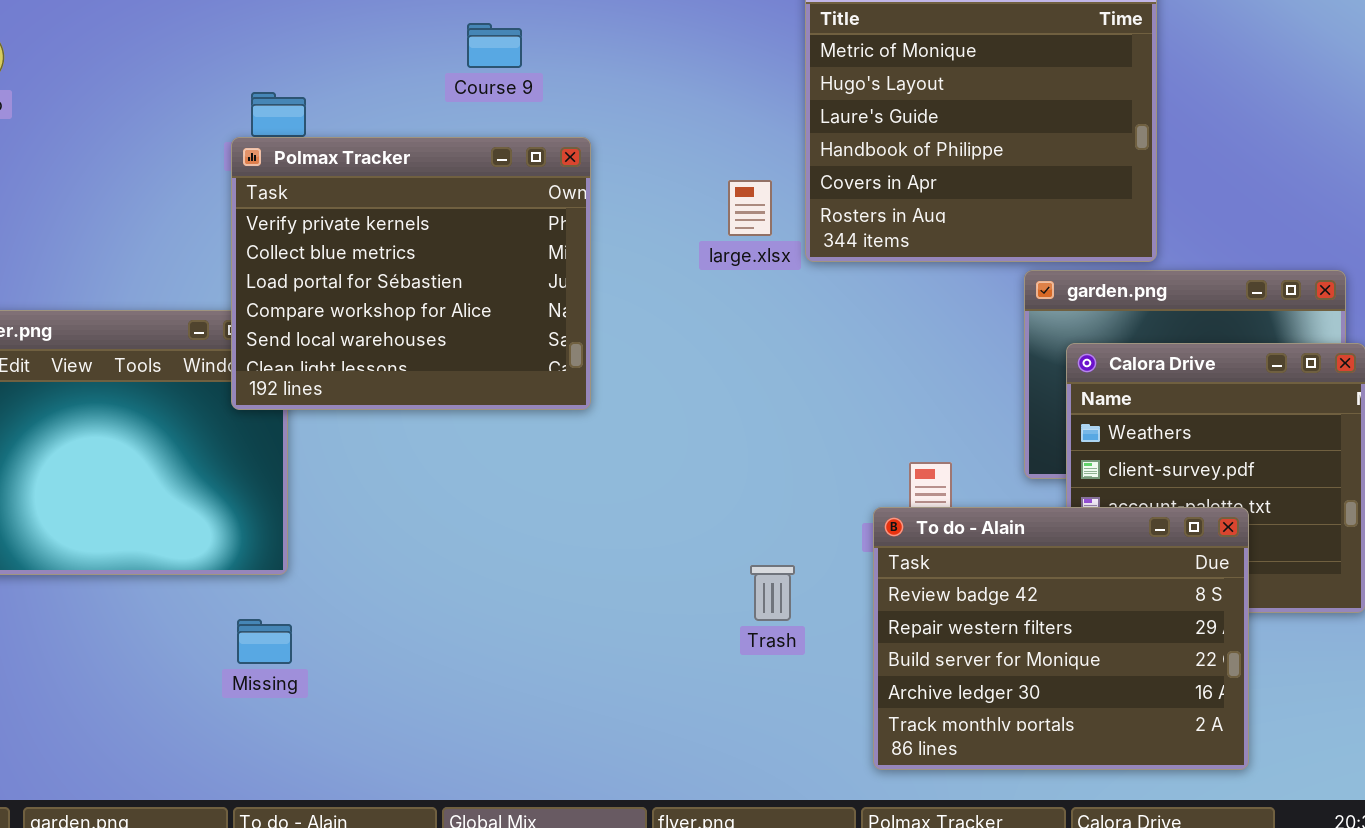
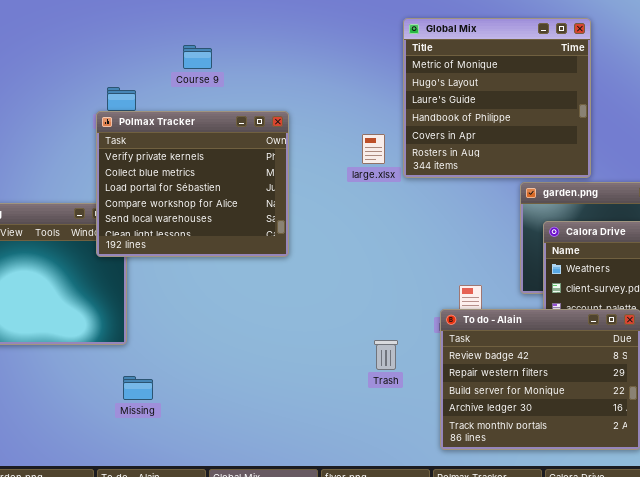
Course 9: [467,23,522,68] -> [183,45,212,69], moved
Missing: [237,619,292,664] -> [123,376,153,400], moved

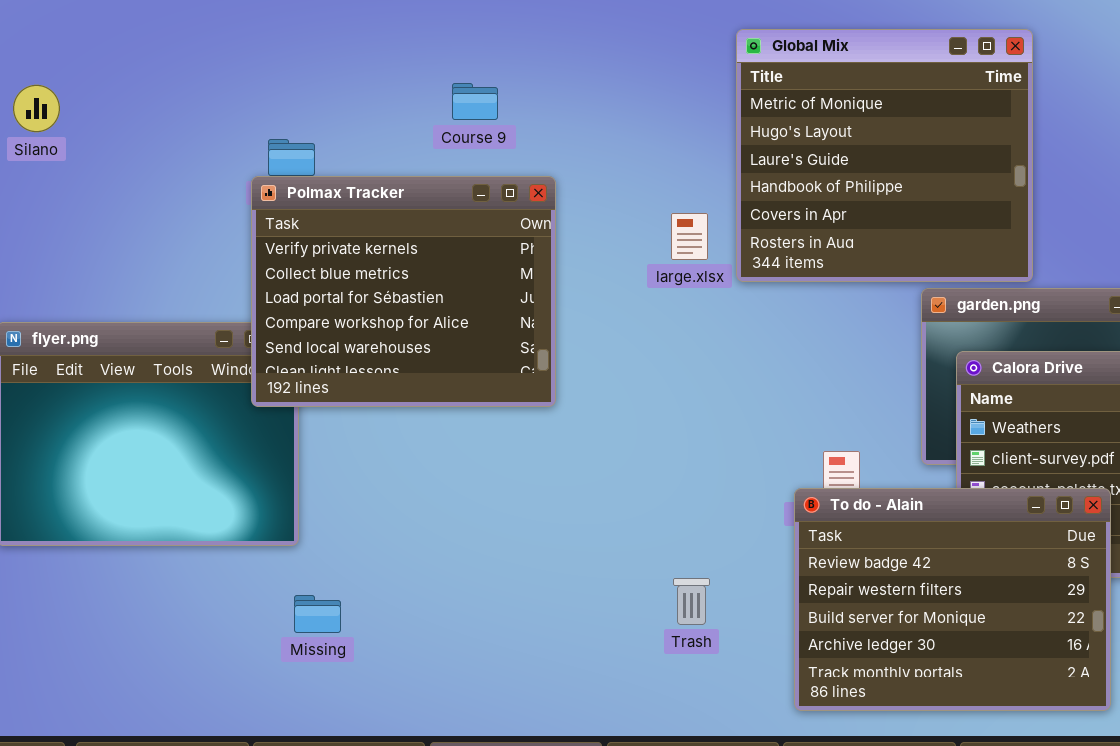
Course 9: [183,45,212,69] -> [452,83,498,120], moved
Trash: [374,340,398,370] -> [673,578,710,625], moved

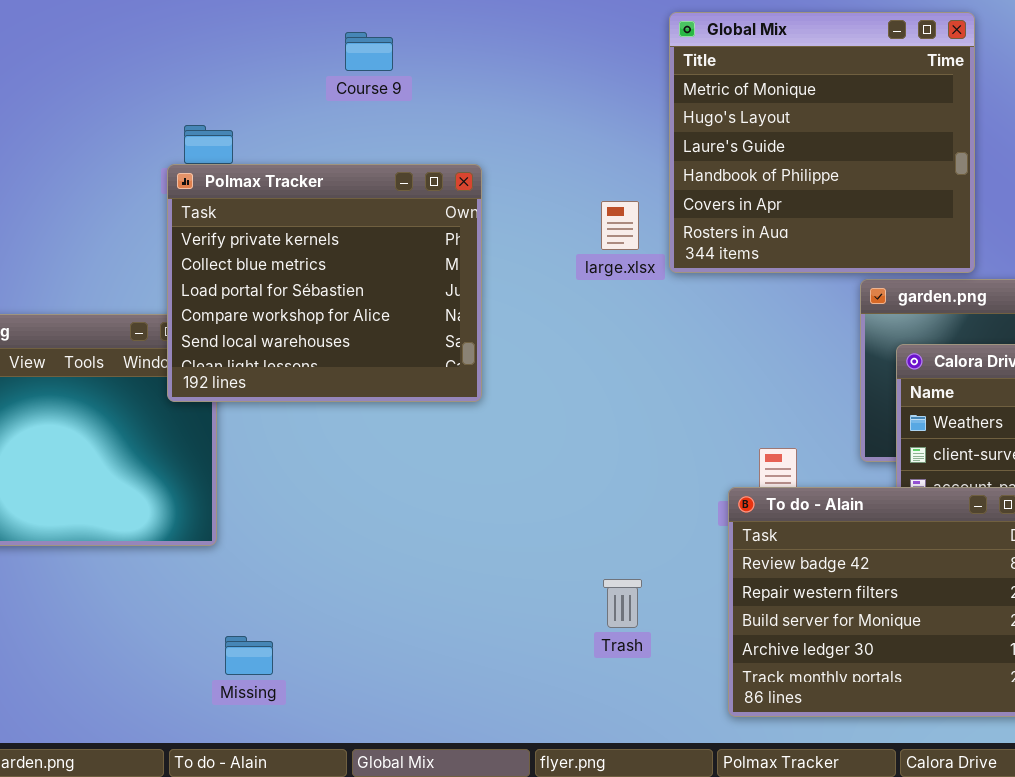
Course 9: [452,83,498,120] -> [345,32,393,71], moved
Missing: [294,595,341,633] -> [225,636,273,675], moved

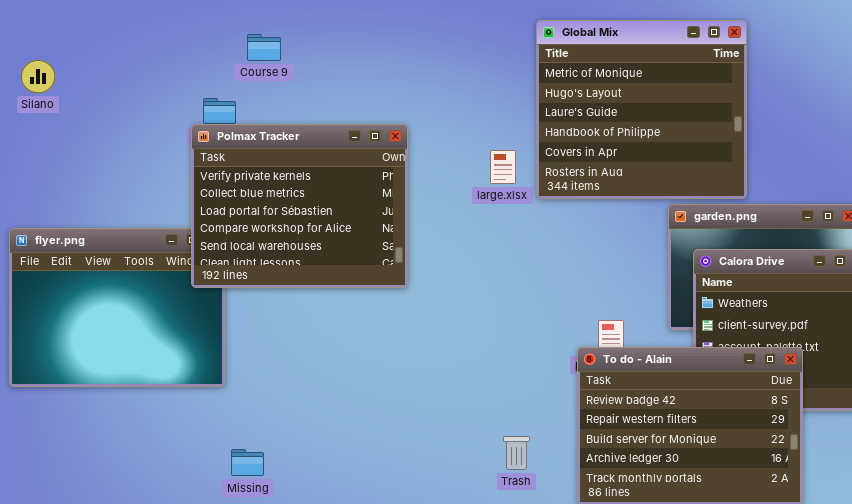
Course 9: [345,32,393,71] -> [247,34,281,61], moved
Trash: [603,579,642,628] -> [503,436,530,470], moved

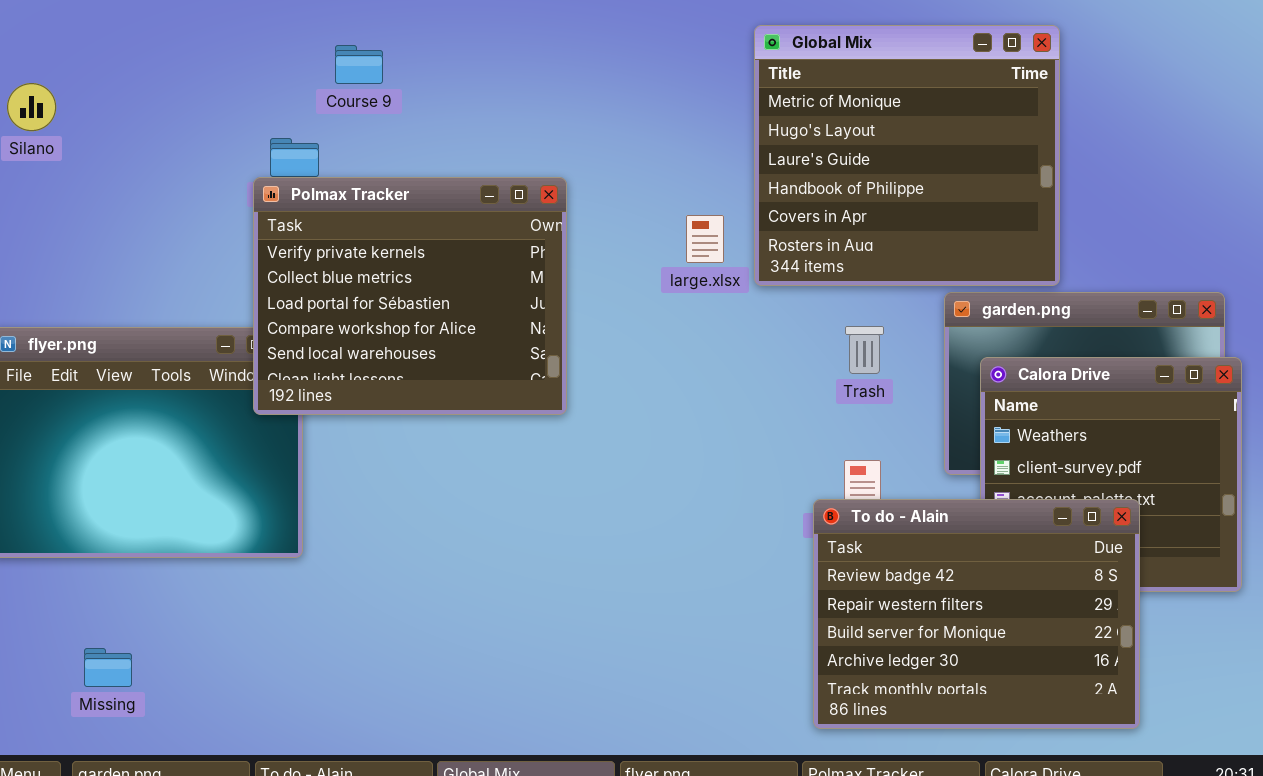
Trash: [503,436,530,470] -> [845,326,884,374], moved
Missing: [231,449,264,476] -> [84,648,132,687], moved

